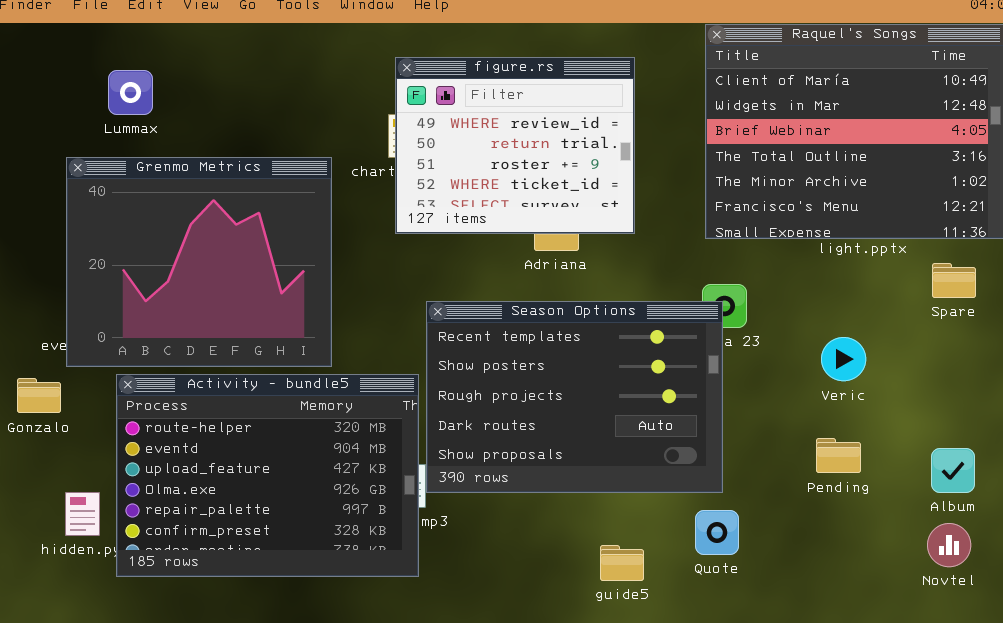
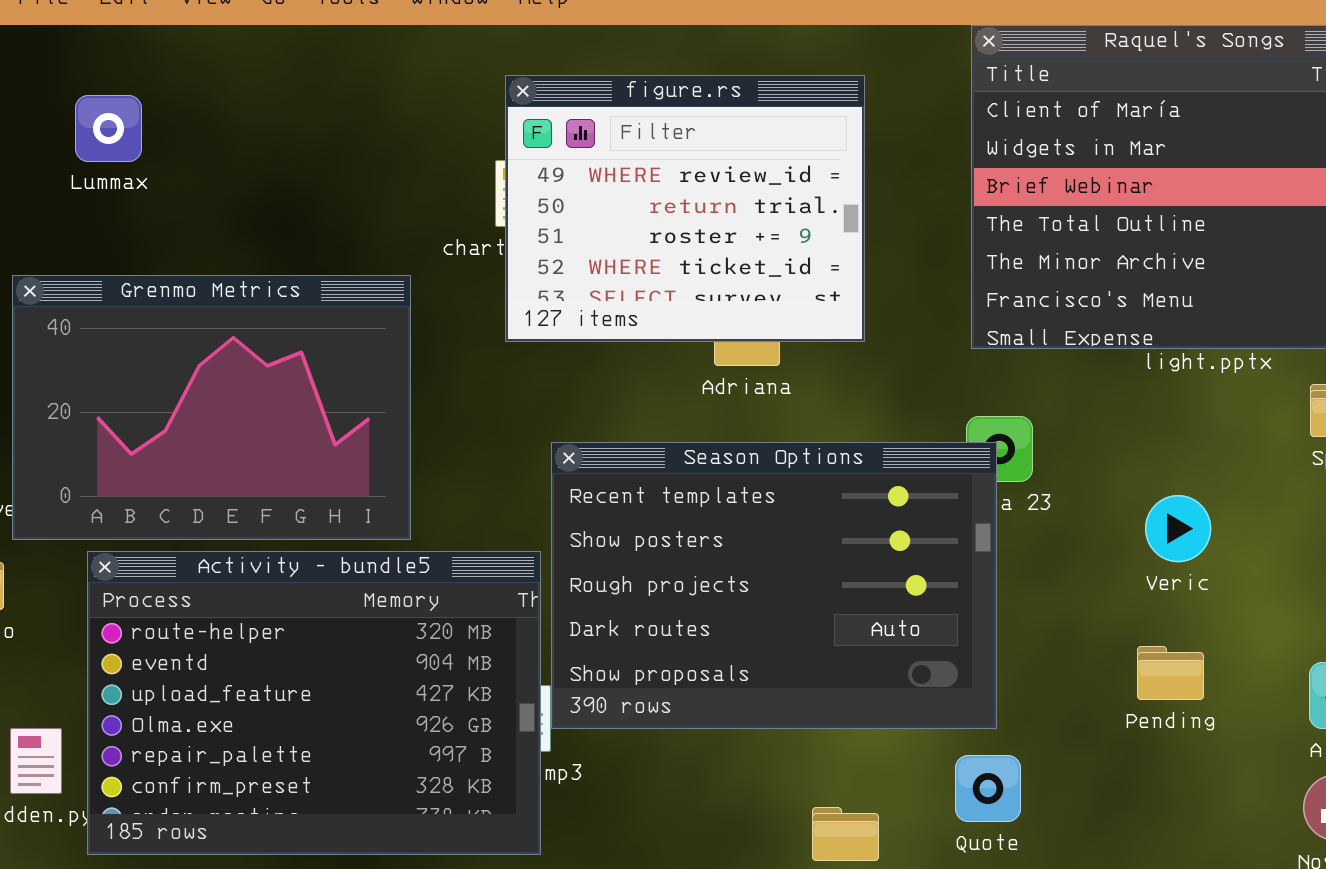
Grenmo Metrics: [66,157,332,367] -> [12,275,411,540], resized

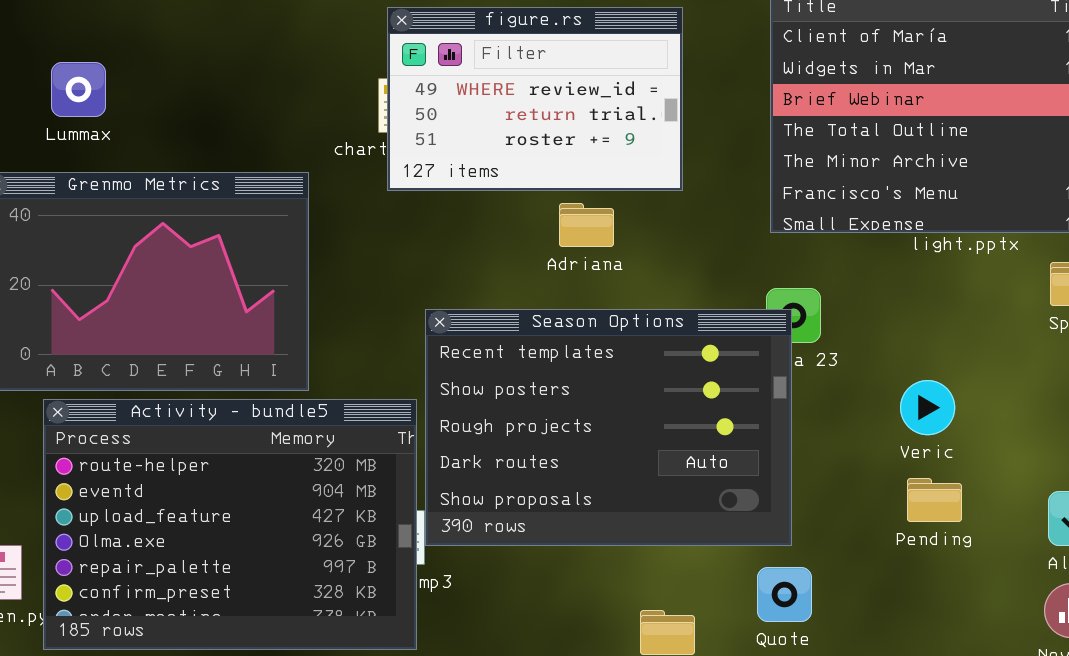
figure.rs: [505,75,865,342] -> [387,7,683,191], resized
Lummax: [75,95,142,162] -> [51,62,106,117], moved
Veric: [1145,495,1211,562] -> [900,380,955,435], moved

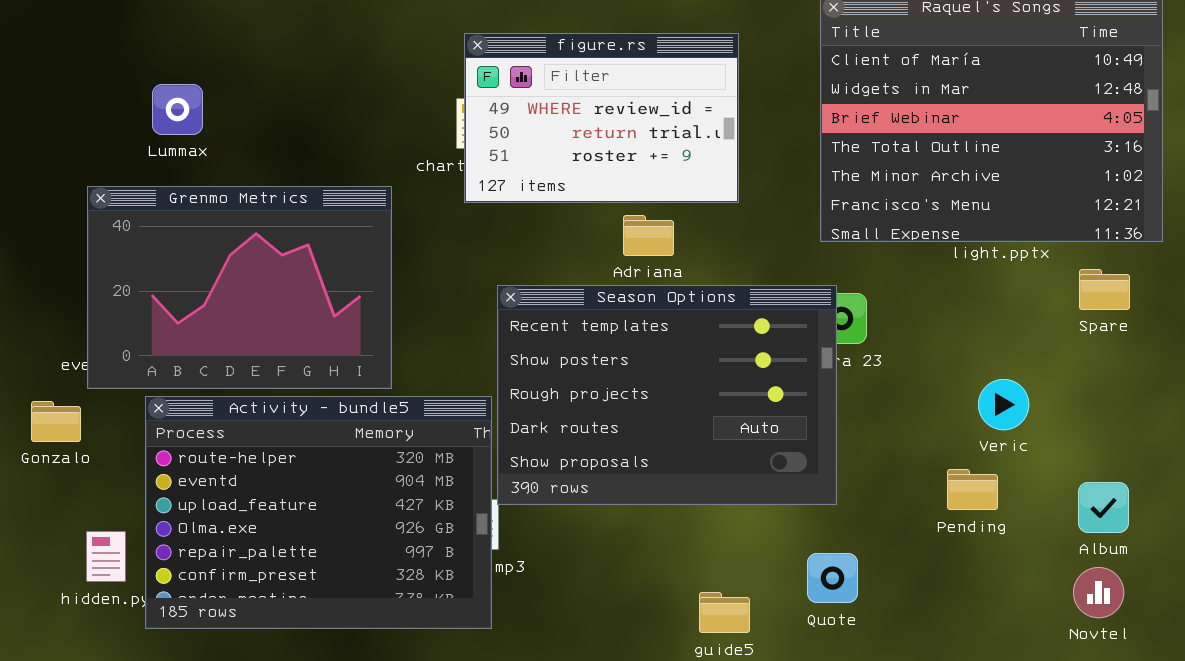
Season Options: [425,309,792,546] -> [497,285,837,505], moved
Veric: [900,380,955,435] -> [978,379,1029,430], moved

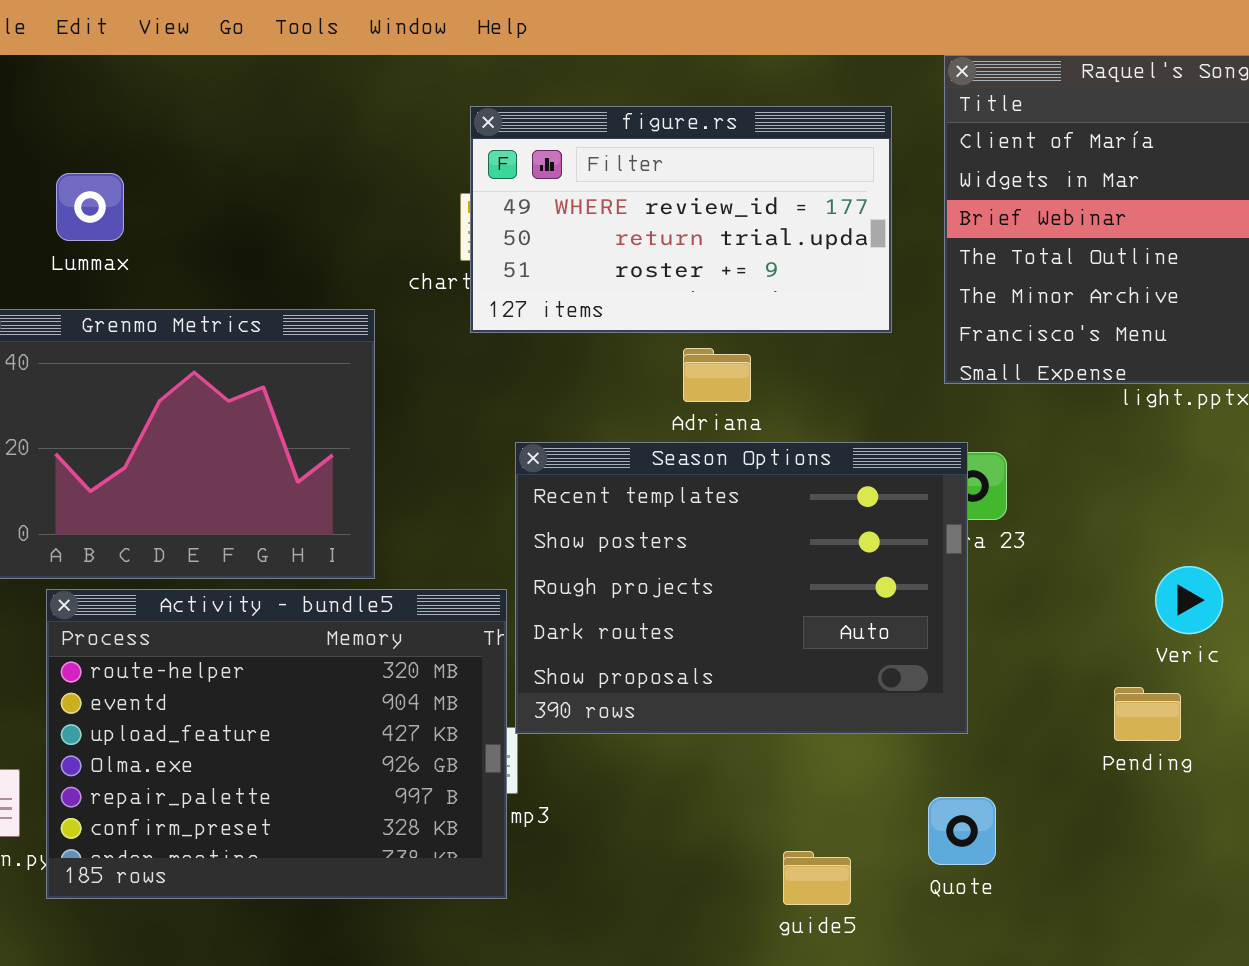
figure.rs: [464,33,739,203] -> [470,106,892,333], resized

